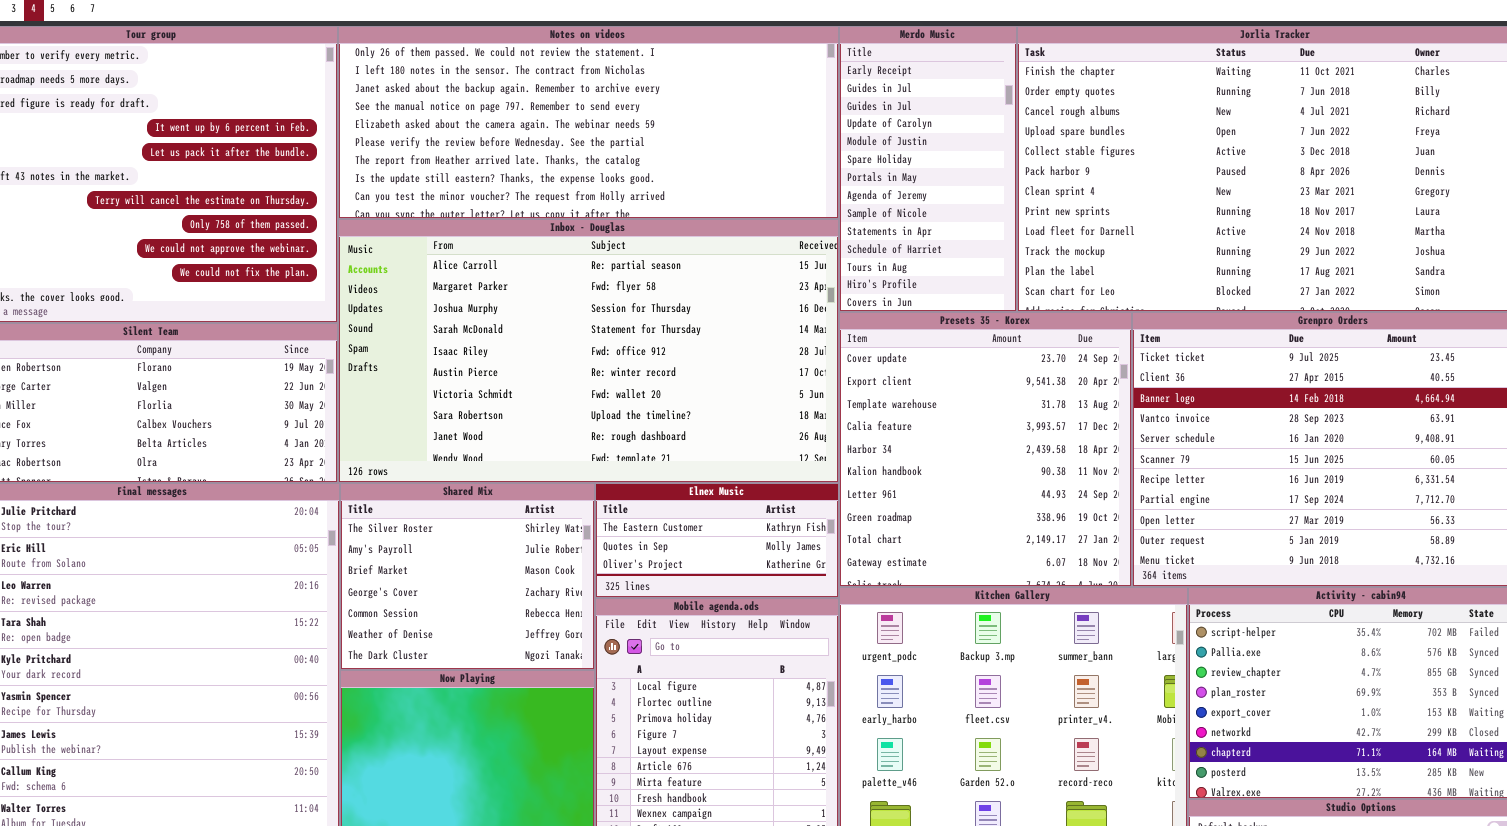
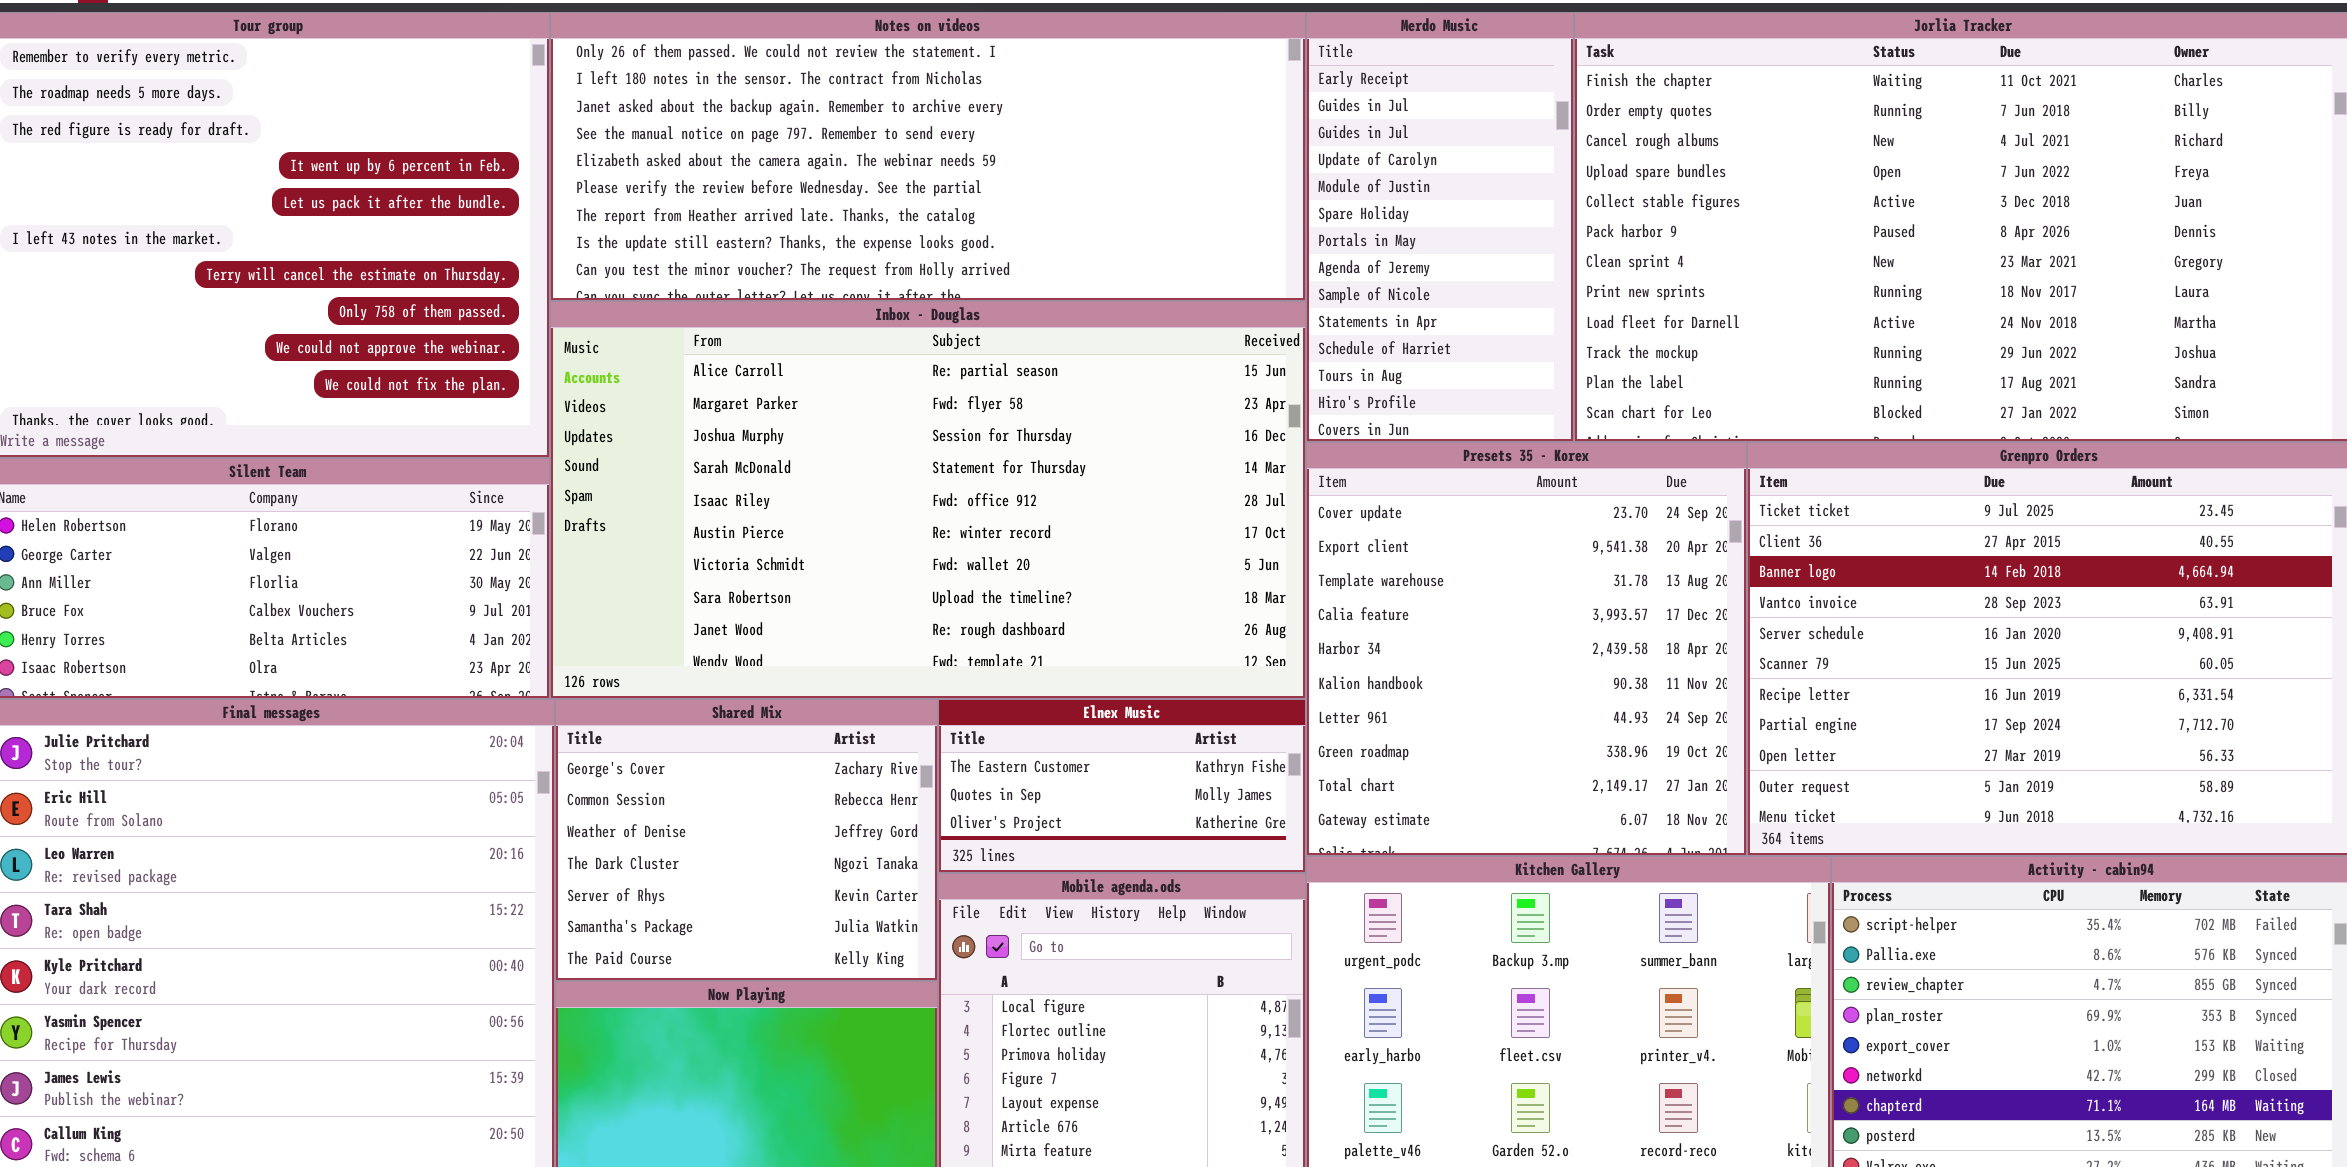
Shared Mix: [340,483,595,670] -> [555,699,938,981], scrolled down 3 rows

